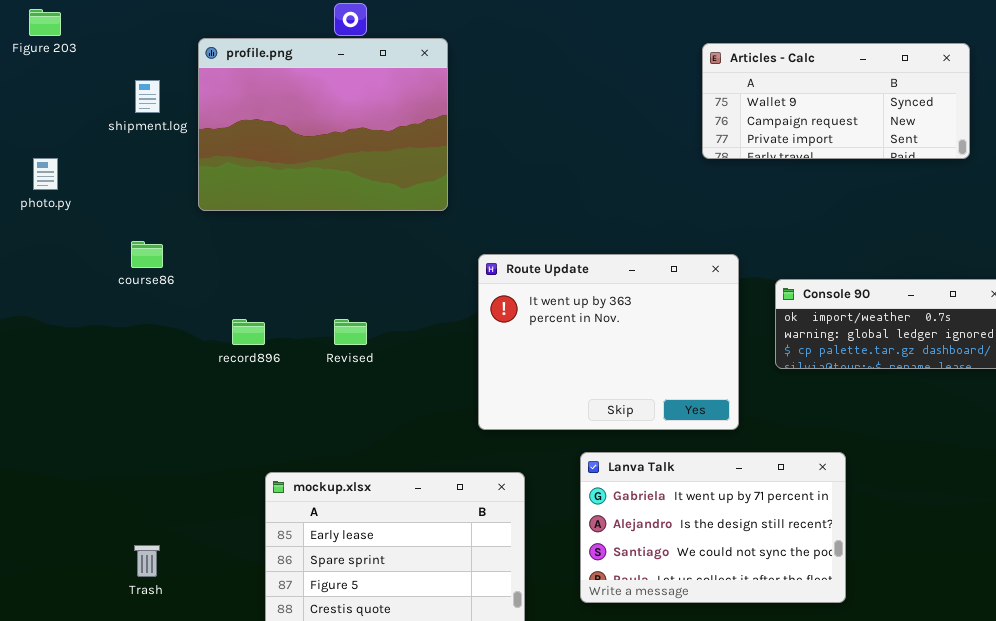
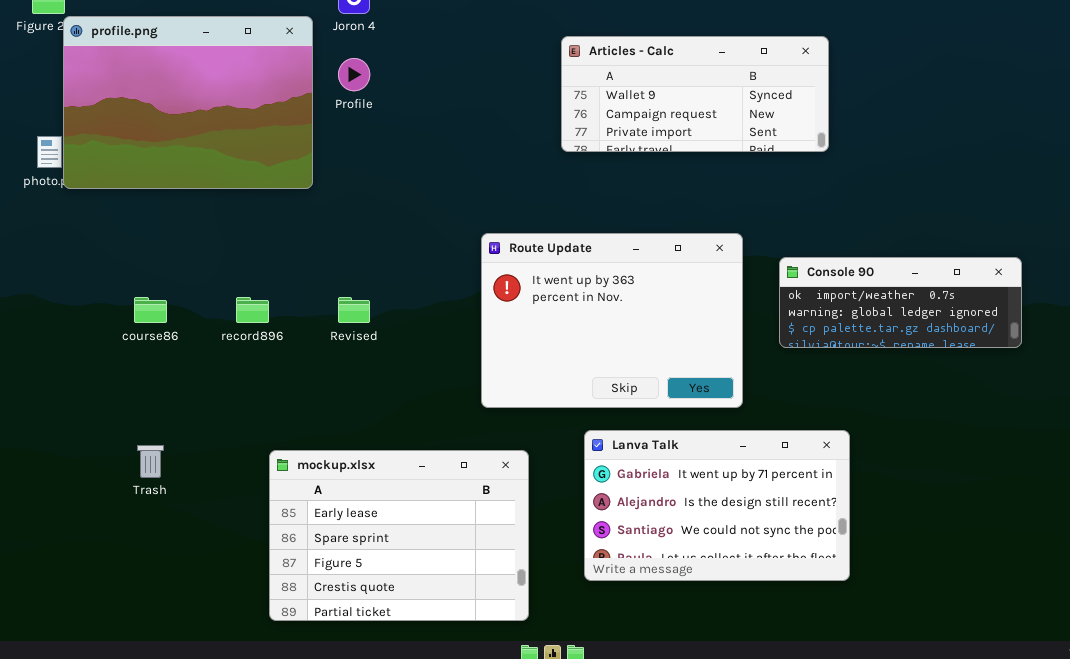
profile.png: [198,38,448,211] -> [63,16,313,189], moved
Articles - Calc: [702,43,970,159] -> [561,36,829,152], moved
course86: [131,241,163,268] -> [134,297,167,323], moved
Trash: [134,545,160,577] -> [137,445,164,478], moved

